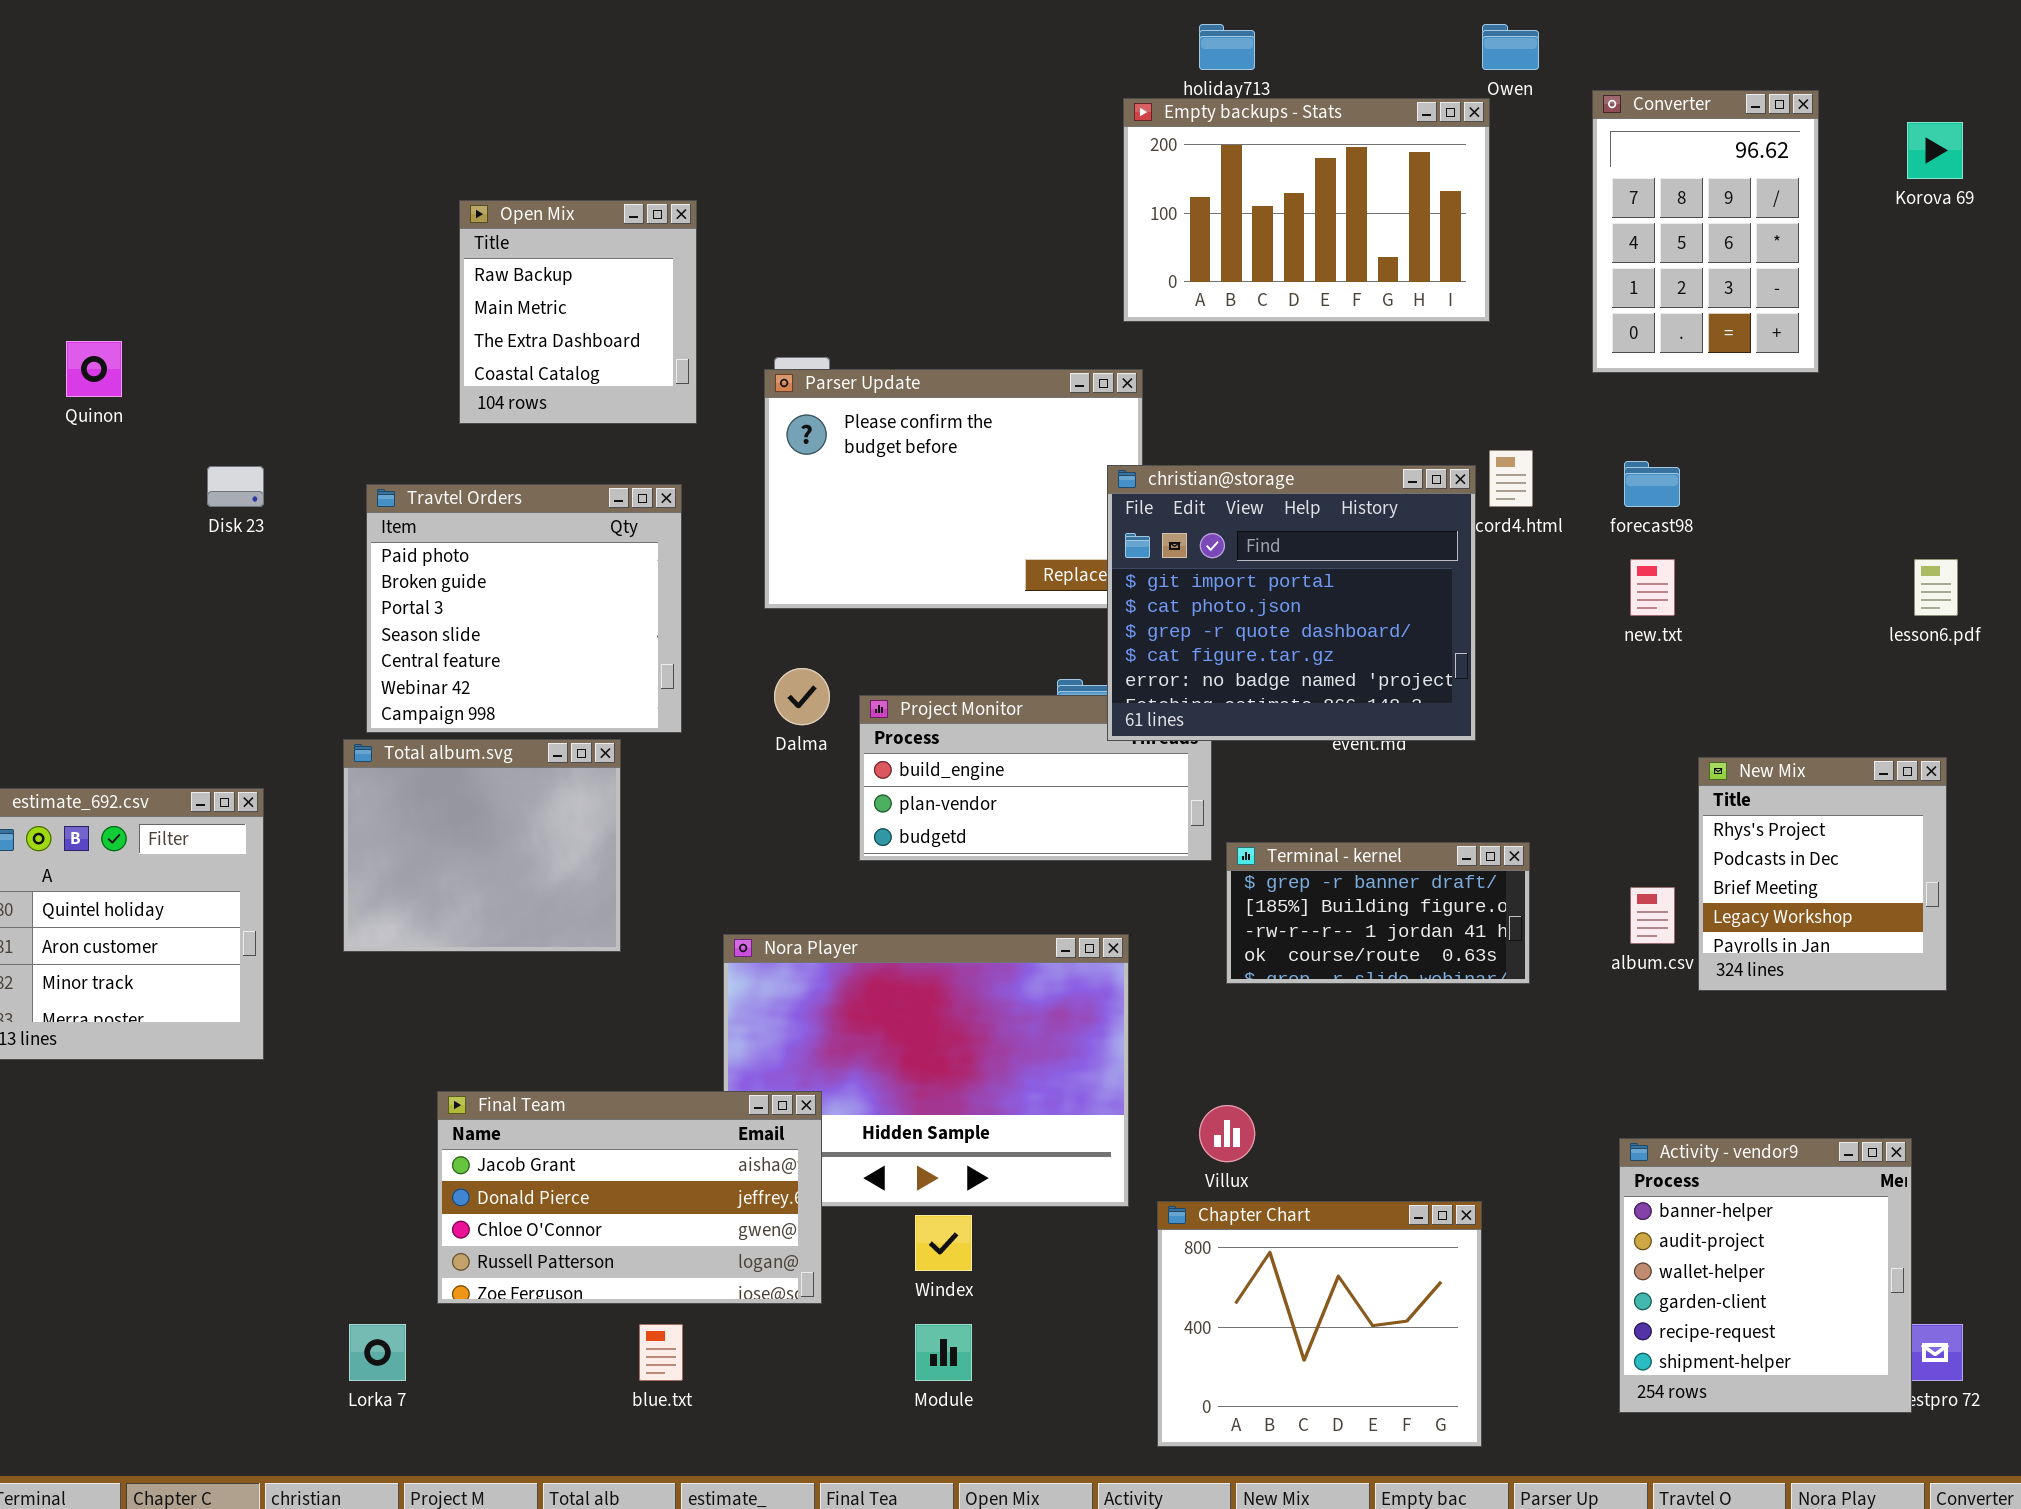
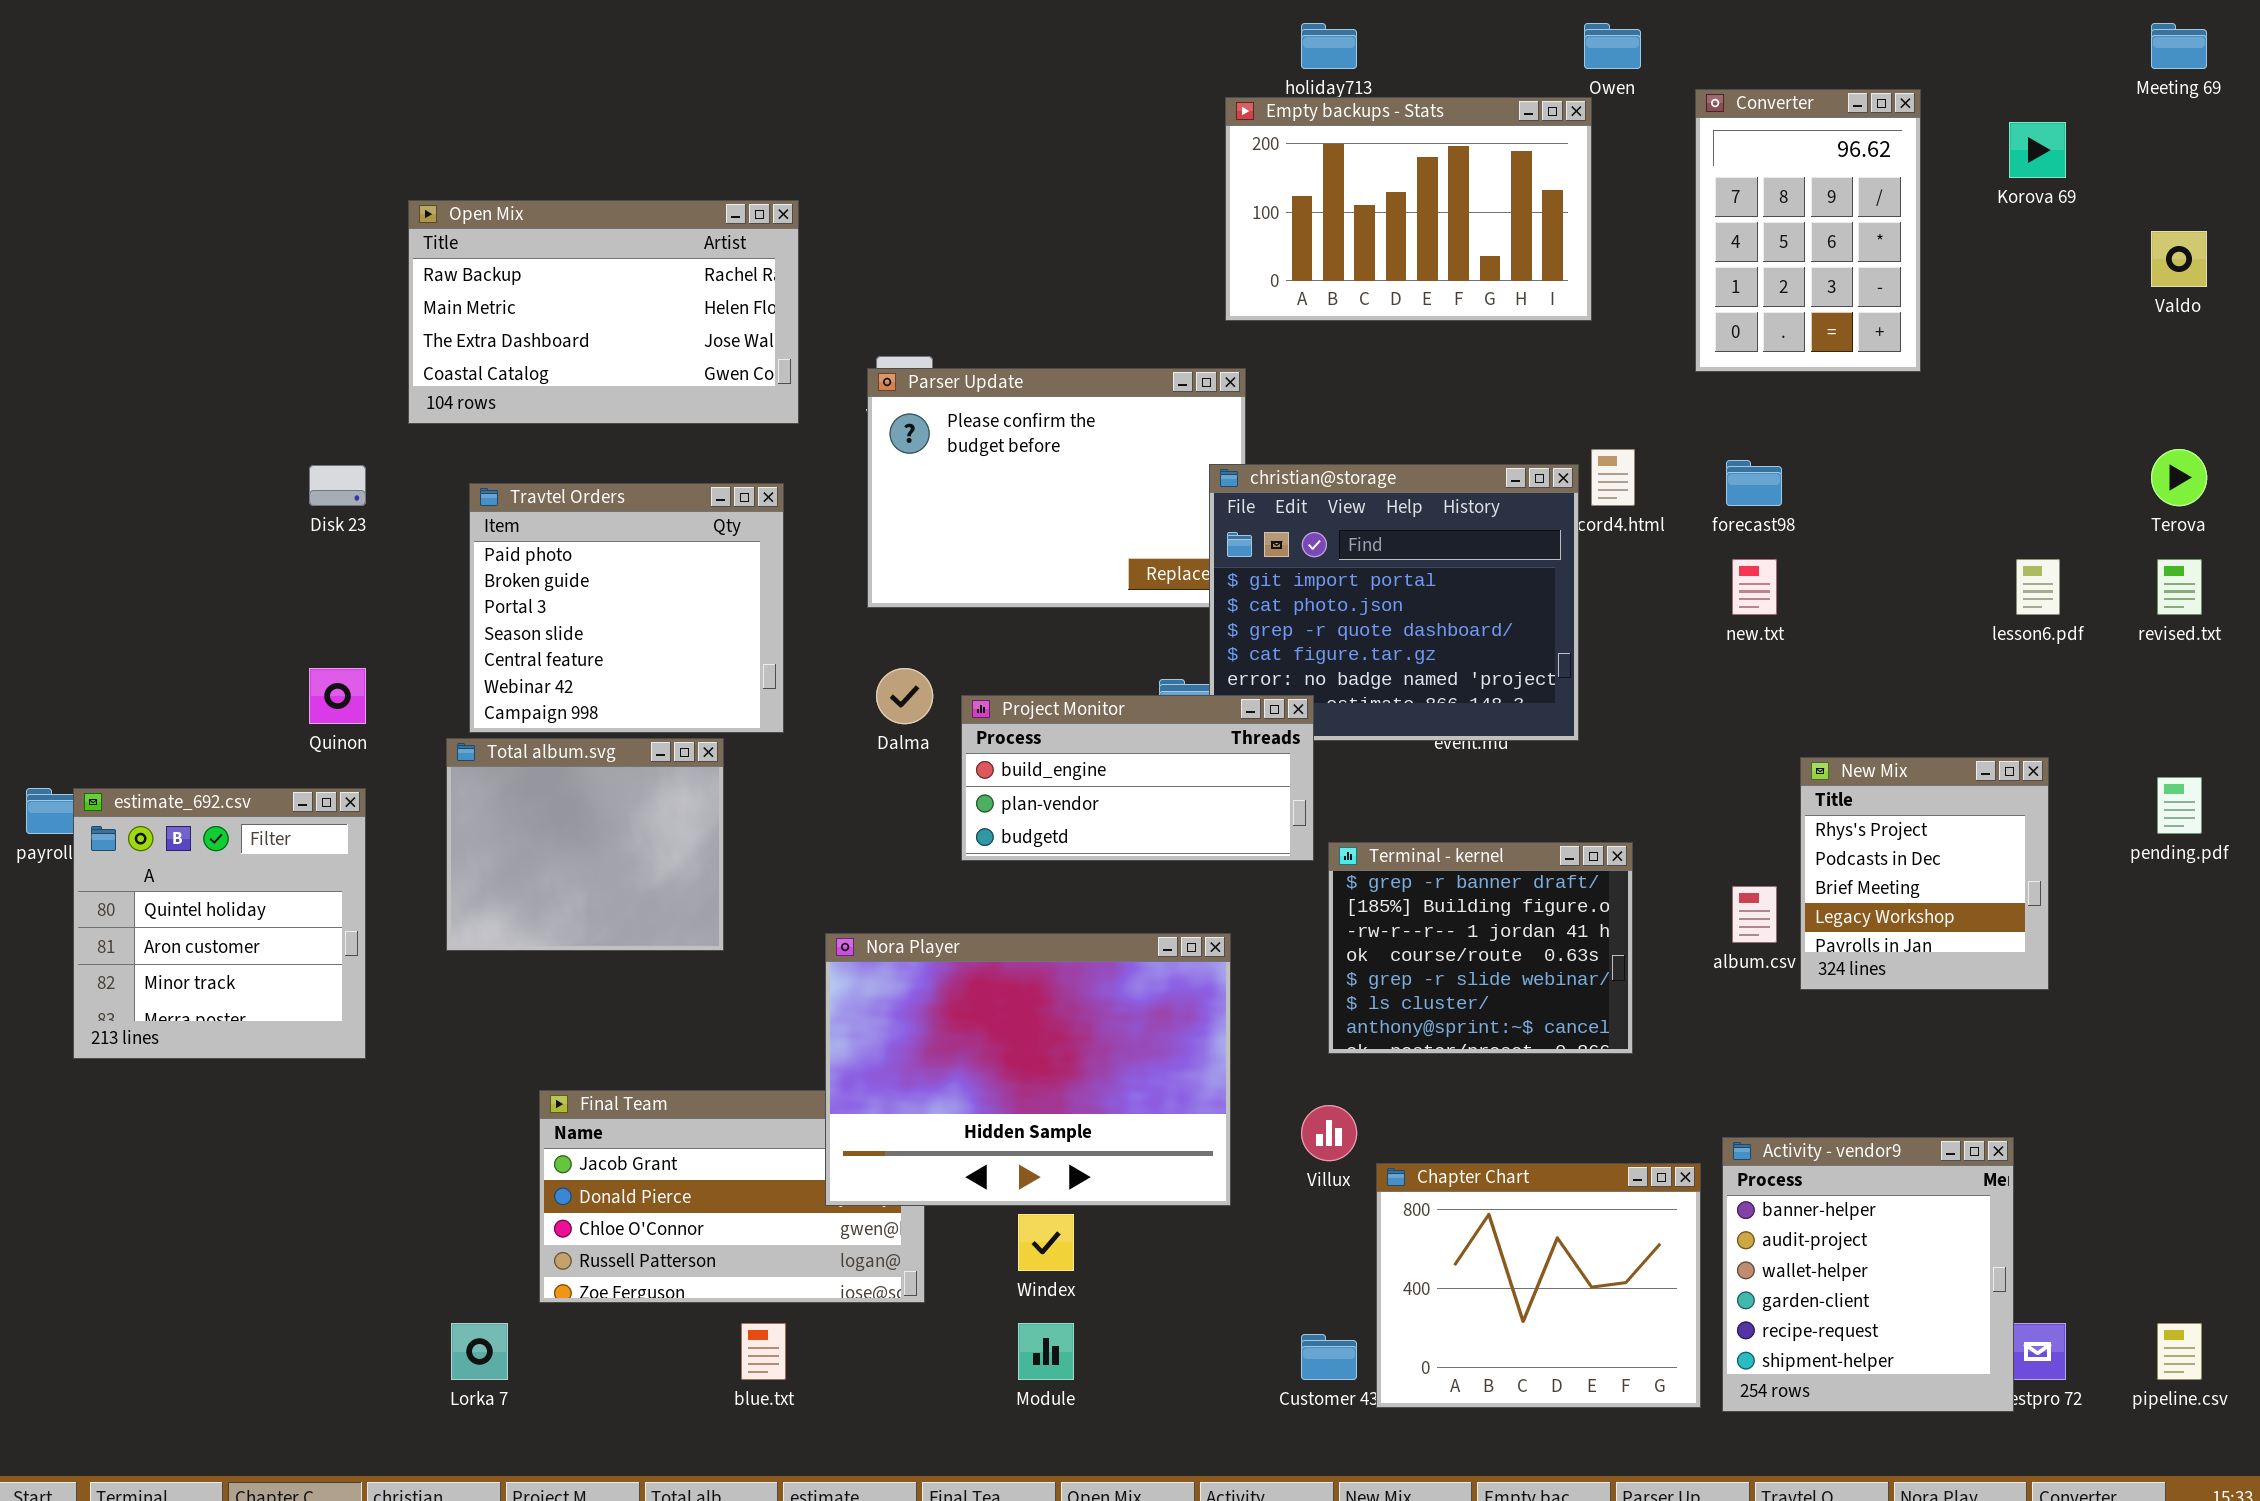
Open Mix: [459,200,697,424] -> [408,200,799,424], resized
Quinon: [66,341,122,397] -> [309,668,366,724], moved
Project Monitor: [859,695,1212,861] -> [961,695,1314,861], raised
Terminal - kernel: [1226,842,1530,984] -> [1328,842,1633,1054], resized
Nora Player: [723,934,1129,1207] -> [825,933,1231,1206], raised
Chapter Chart: [1157,1201,1482,1447] -> [1376,1163,1701,1408], moved

